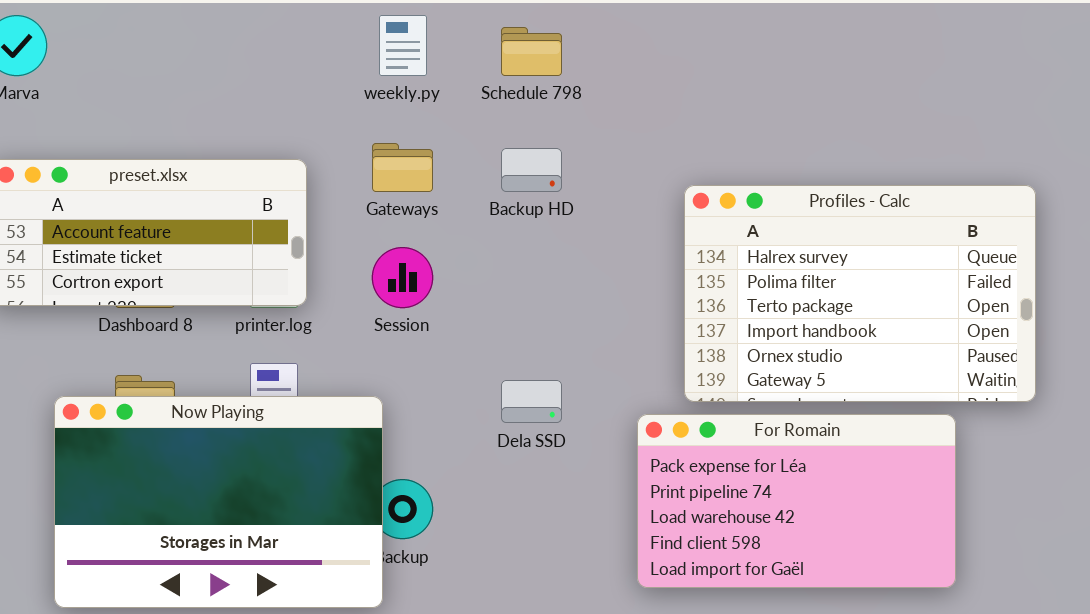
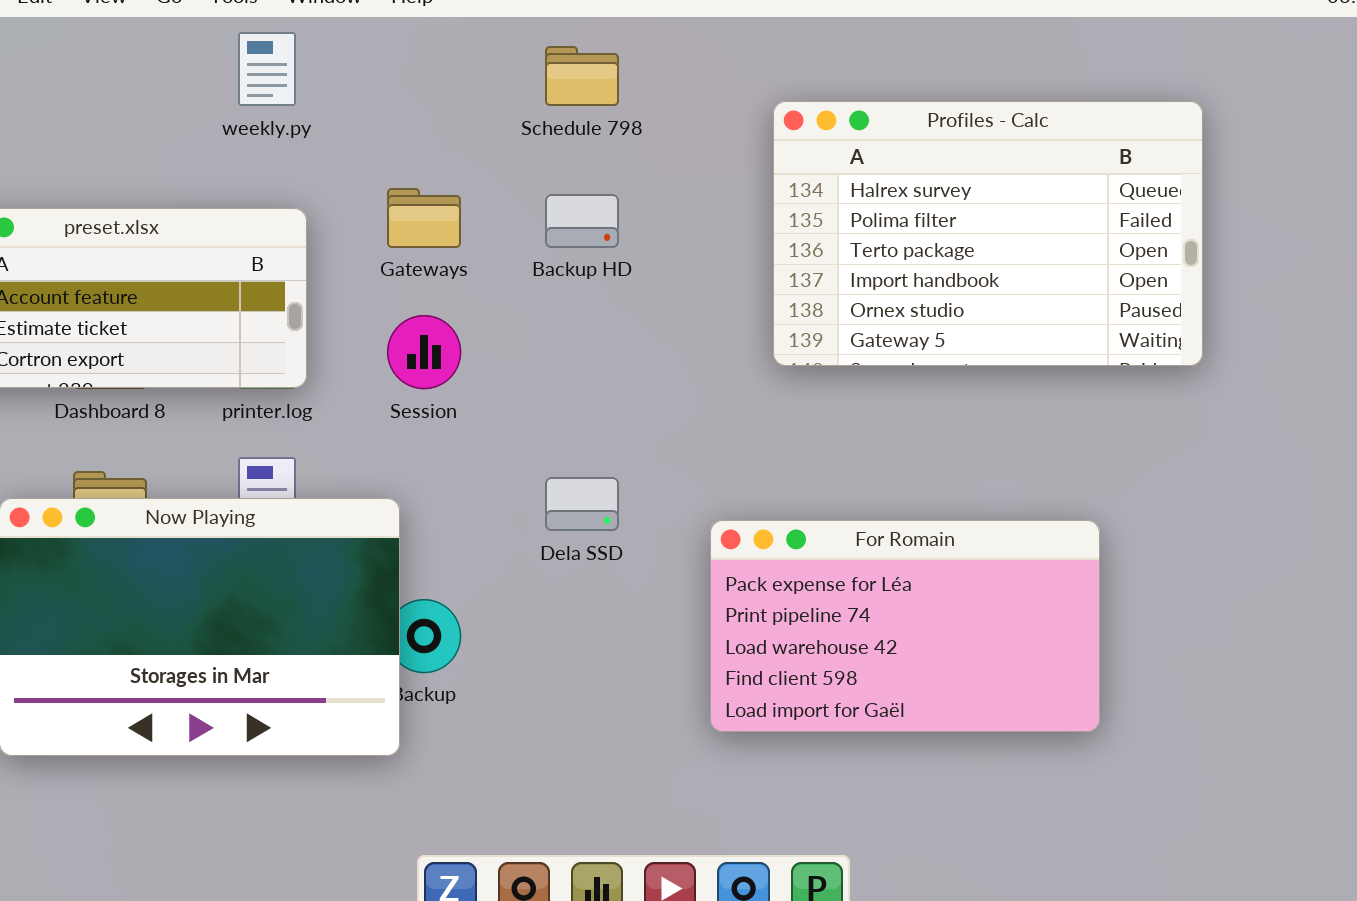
weekly.py: [379,15,427,76] -> [238,32,296,106], moved
Profiles - Calc: [684,185,1036,402] -> [773,101,1203,366], moved

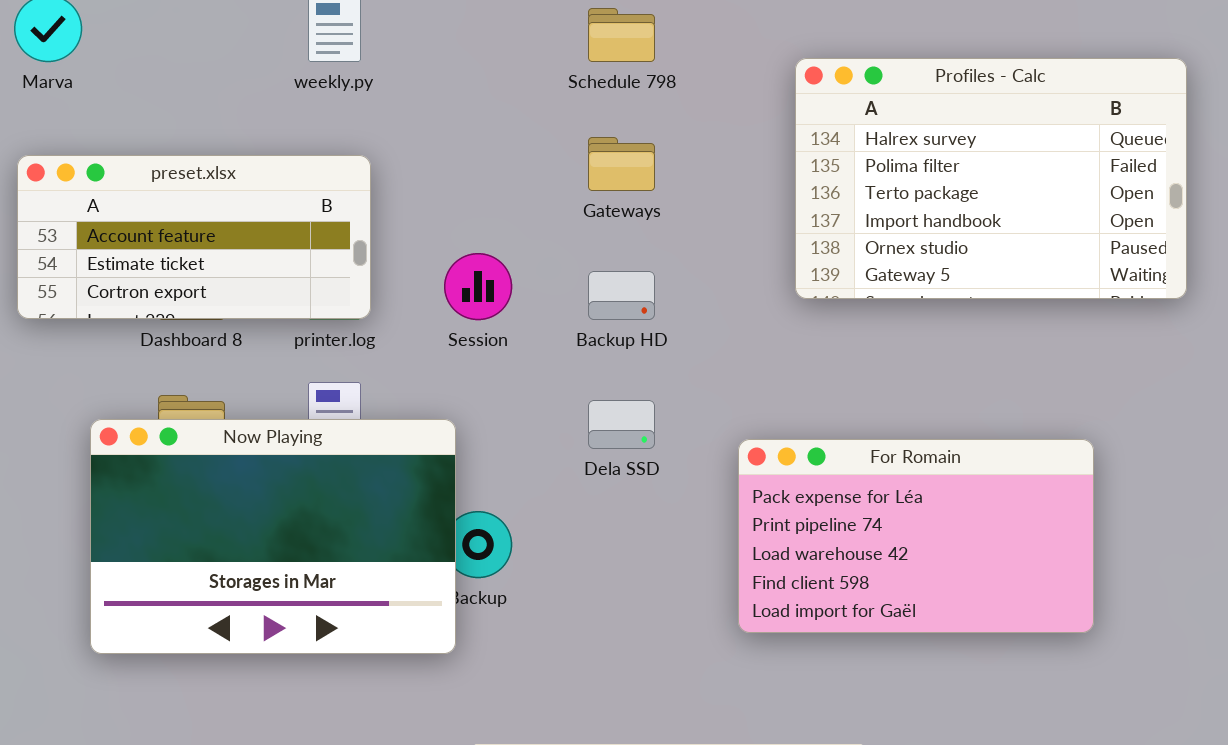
Gateways: [387,188,461,248] -> [588,137,655,191], moved
Backup HD: [545,194,619,248] -> [588,271,655,320], moved

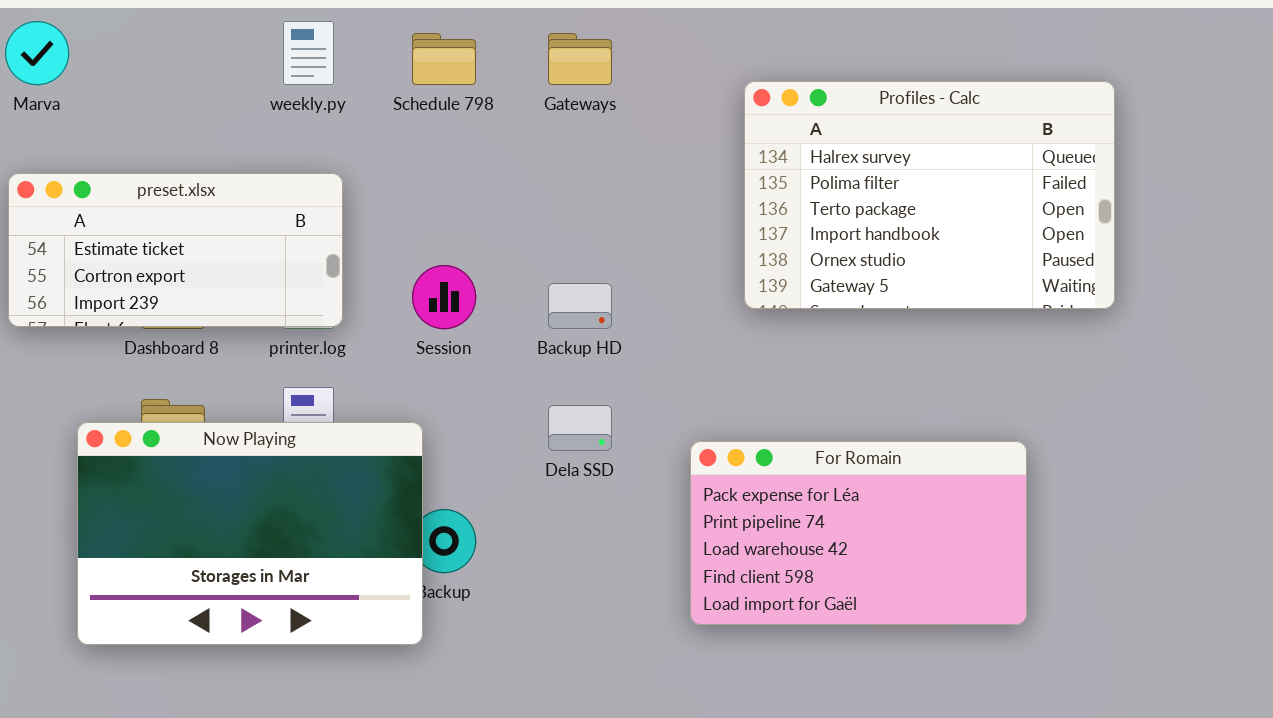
Schedule 798: [588,8,655,62] -> [412,33,476,85], moved
Gateways: [588,137,655,191] -> [548,33,612,85], moved
preset.xlsx: [17,155,371,319] -> [8,173,343,327], scrolled down 1 row

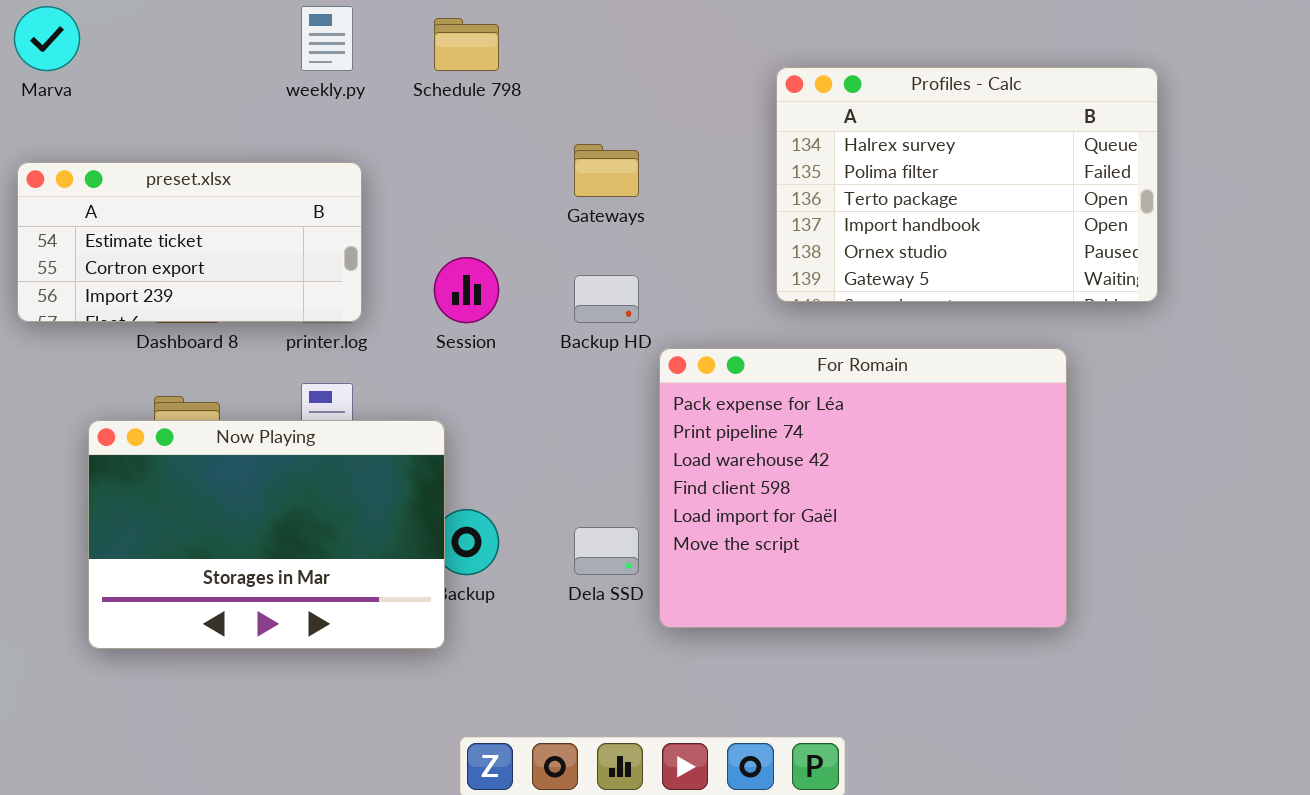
Gateways: [548,33,612,85] -> [574,144,639,197], moved
Dela SSD: [548,405,612,451] -> [574,527,639,575], moved
For Romain: [690,441,1027,625] -> [659,348,1067,628], resized

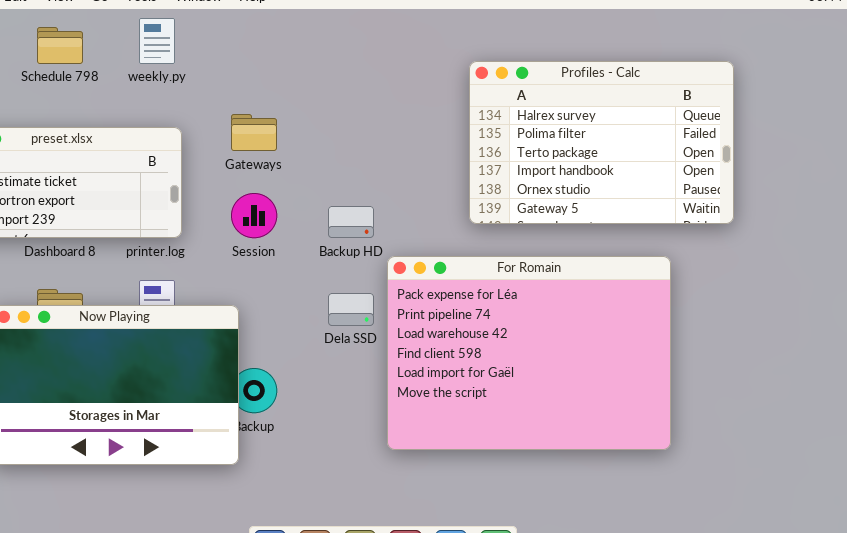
Schedule 798: [434,18,499,71] -> [37,27,83,64], moved
Gateways: [574,144,639,197] -> [231,114,277,151], moved
Dela SSD: [574,527,639,575] -> [328,293,374,326], moved

